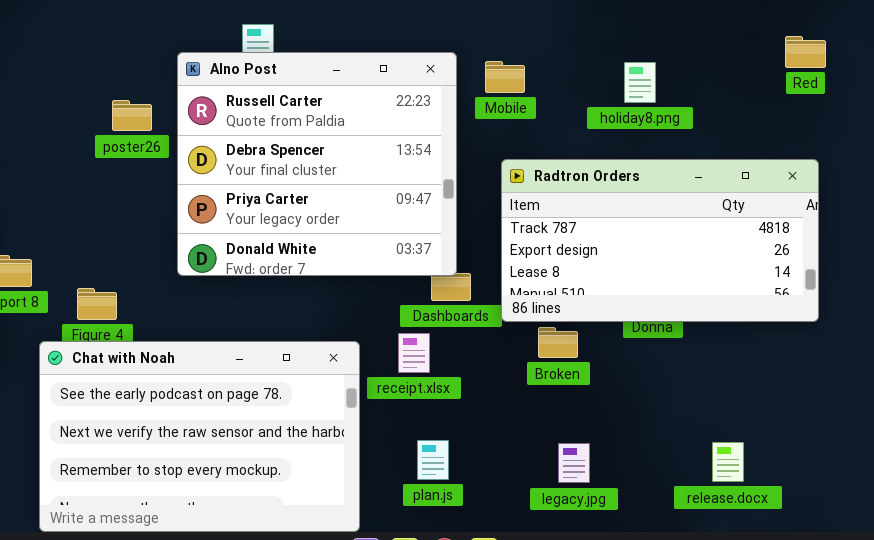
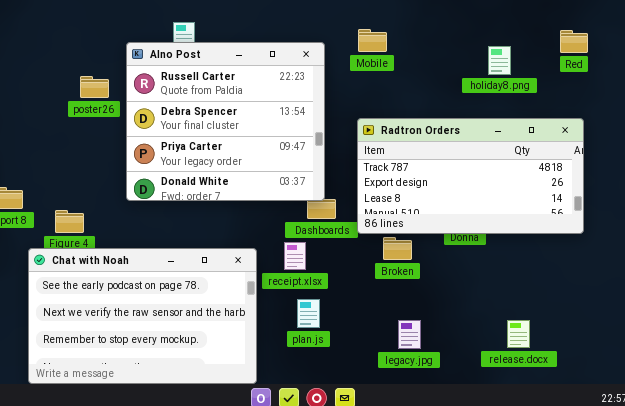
Mobile: [485,61,525,93] -> [358,29,387,52], moved
holiday8.png: [624,62,656,103] -> [488,46,511,75], moved
plan.js: [417,440,449,480] -> [297,299,320,328], moved

